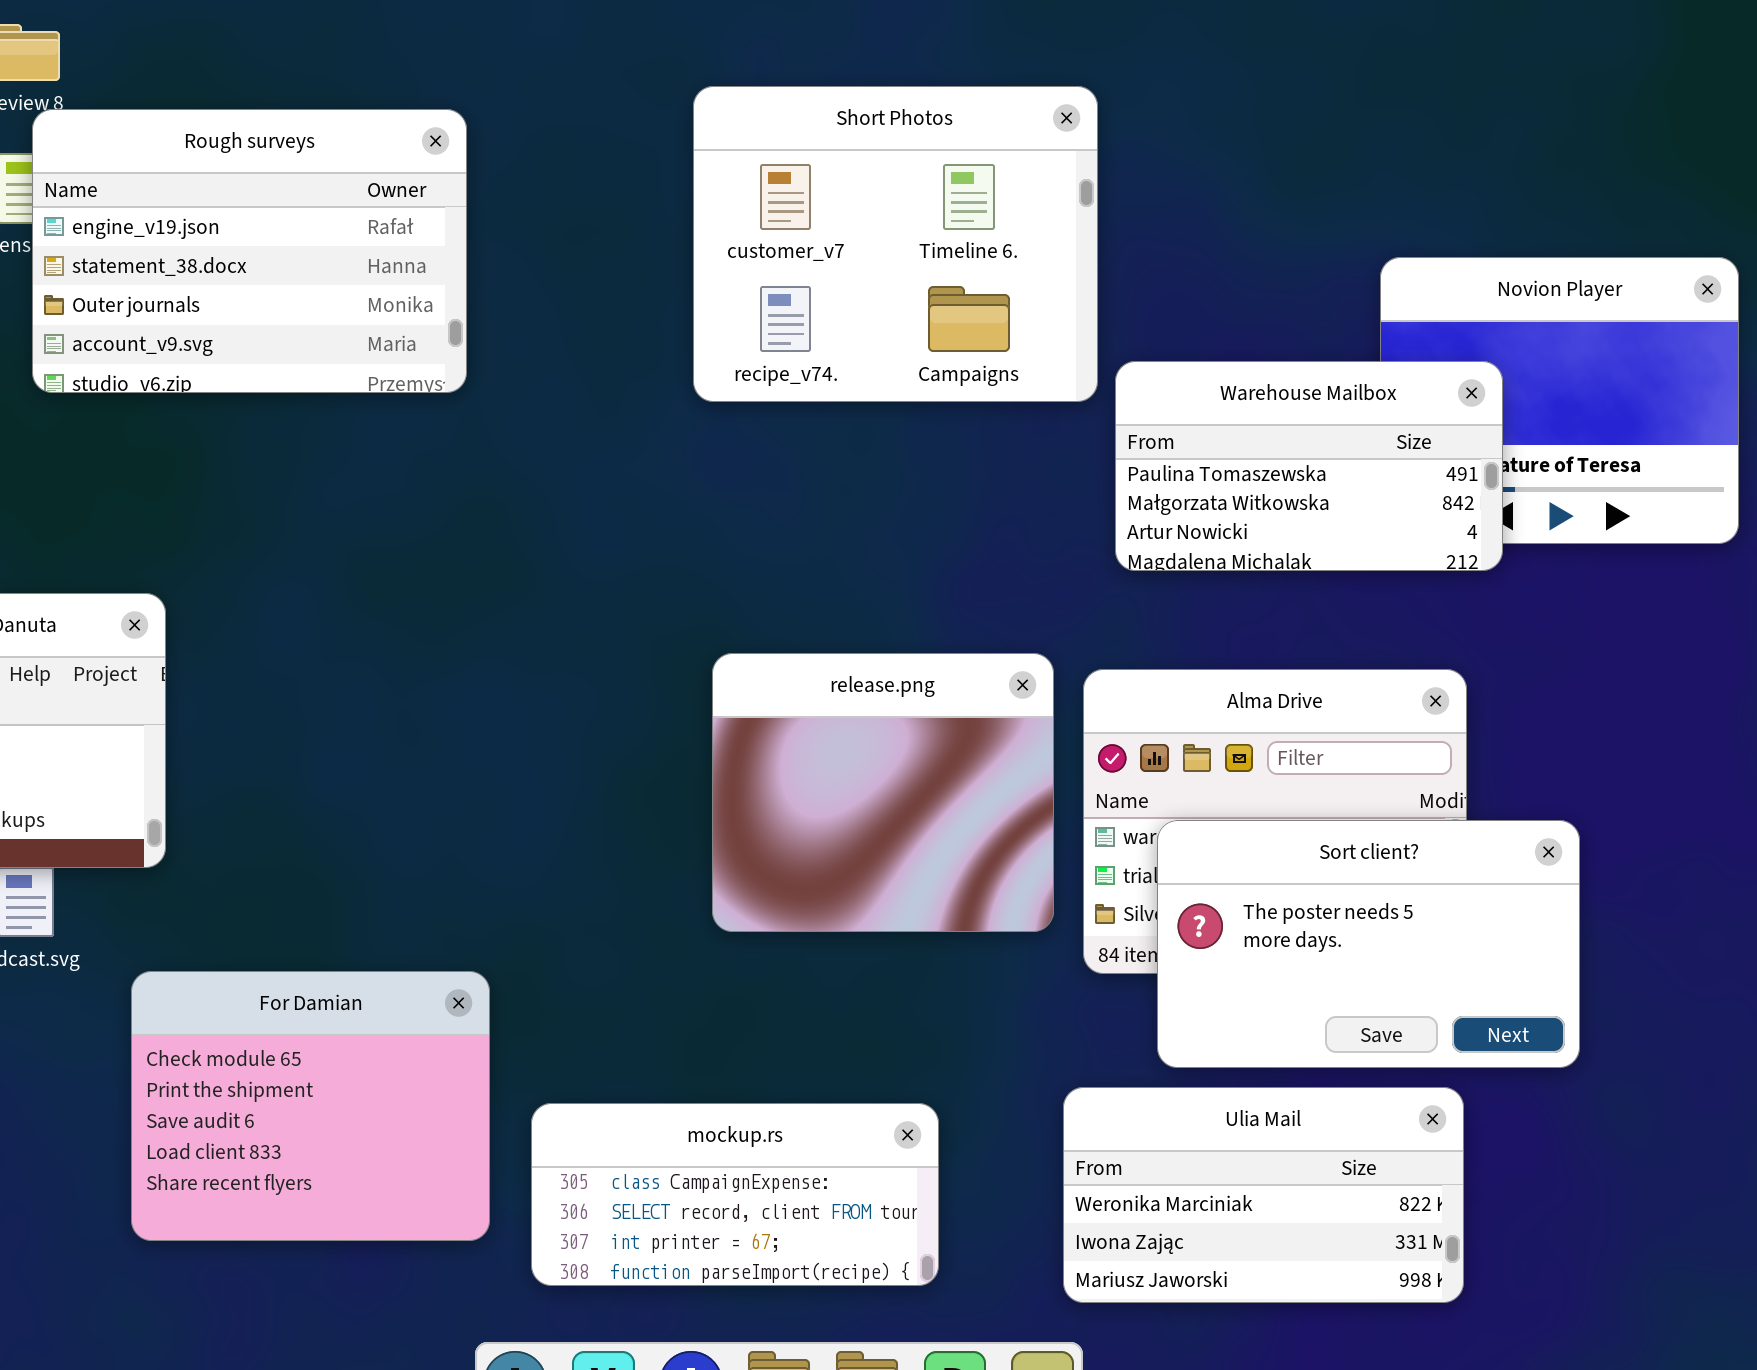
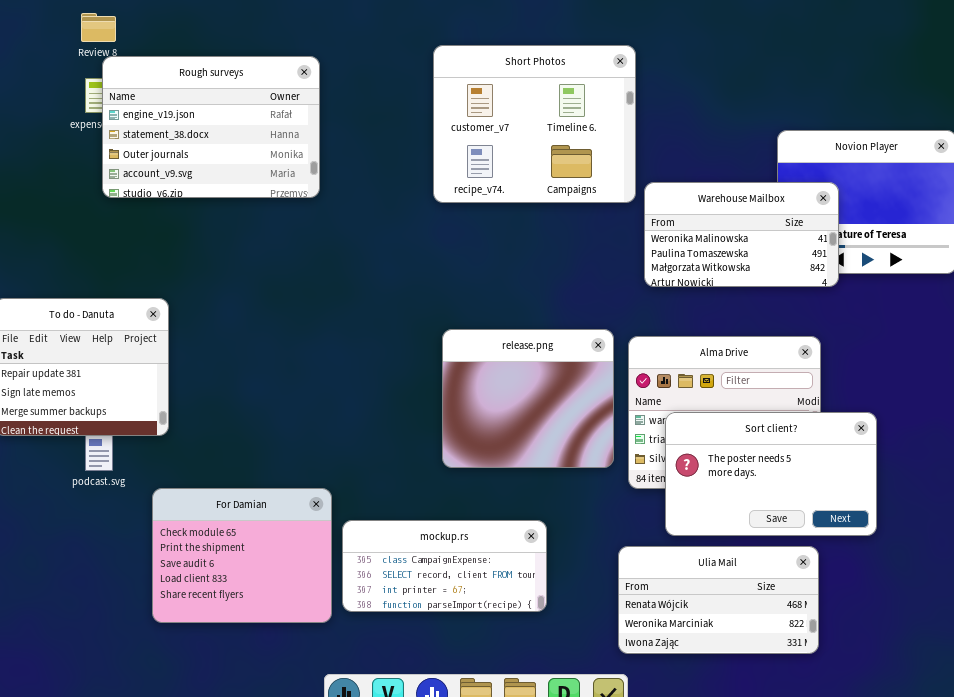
Warehouse Mailbox: [1115,361,1503,571] -> [644,182,839,287], scrolled up 1 row
Ulia Mail: [1063,1087,1464,1303] -> [618,546,819,654], scrolled up 1 row
mockup.rs: [531,1103,939,1286] -> [342,520,547,612], moved

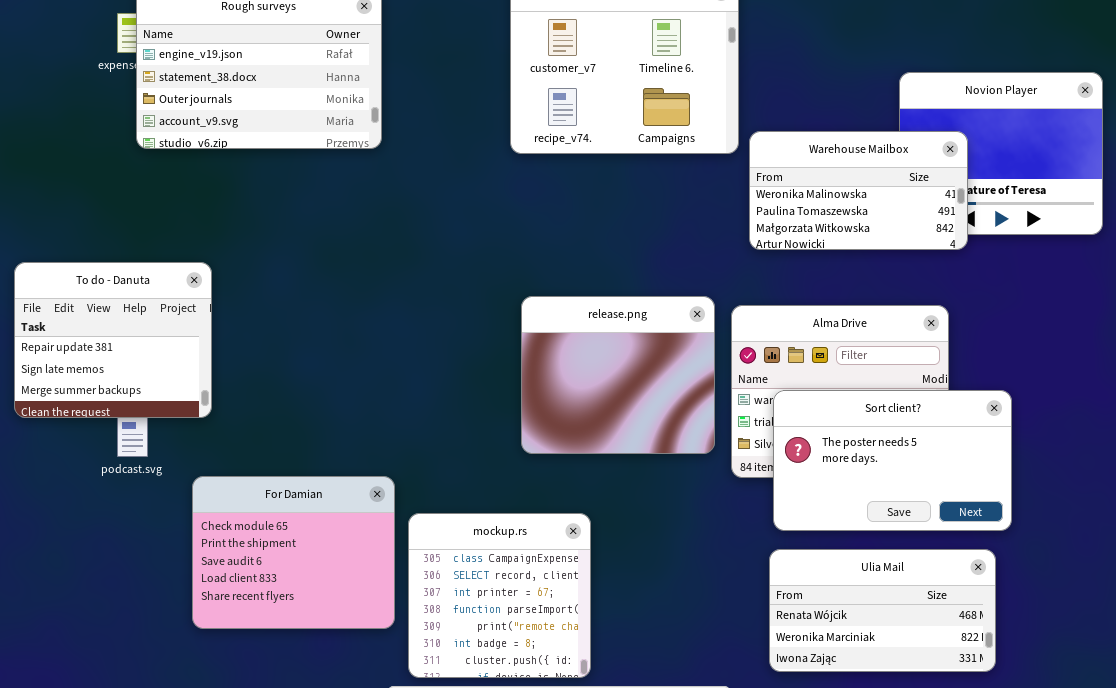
mockup.rs: [342,520,547,612] -> [408,513,591,678], resized
Ulia Mail: [618,546,819,654] -> [769,549,996,672], moved

